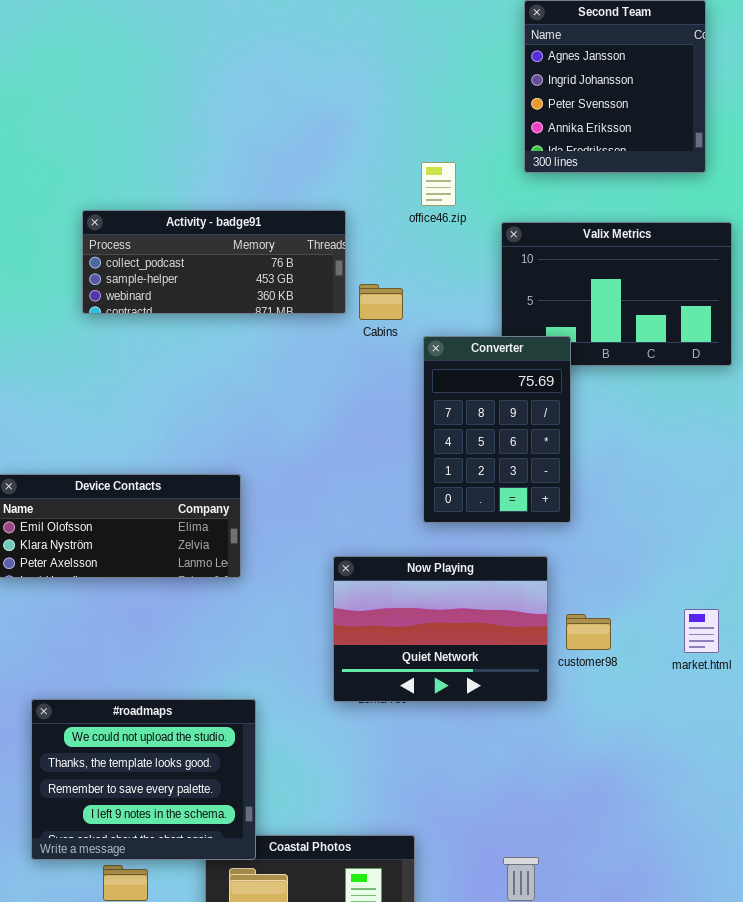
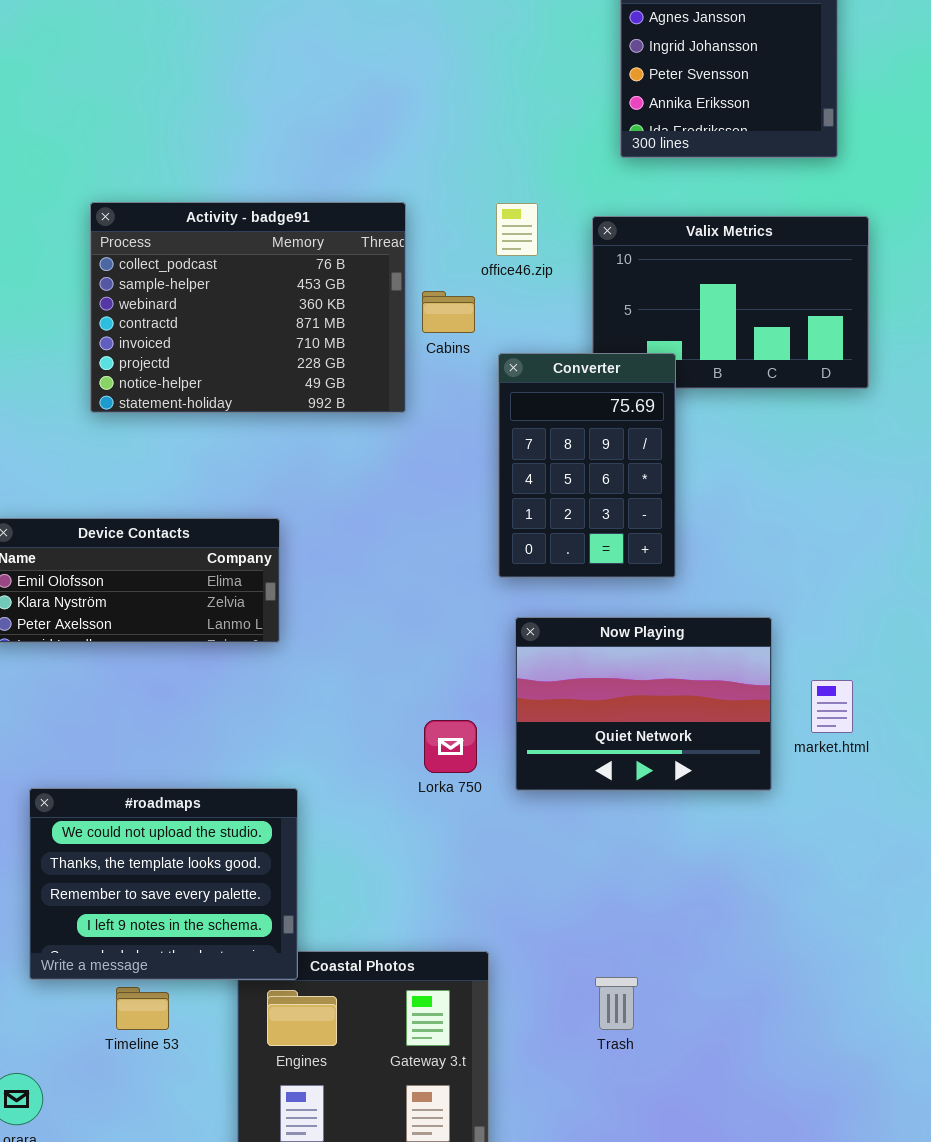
office46.zip: [421,162,456,206] -> [496,203,538,256], moved
Activity - badge91: [82,210,346,314] -> [90,202,406,413], resized
Now Playing: [333,556,548,702] -> [515,617,772,791], moved

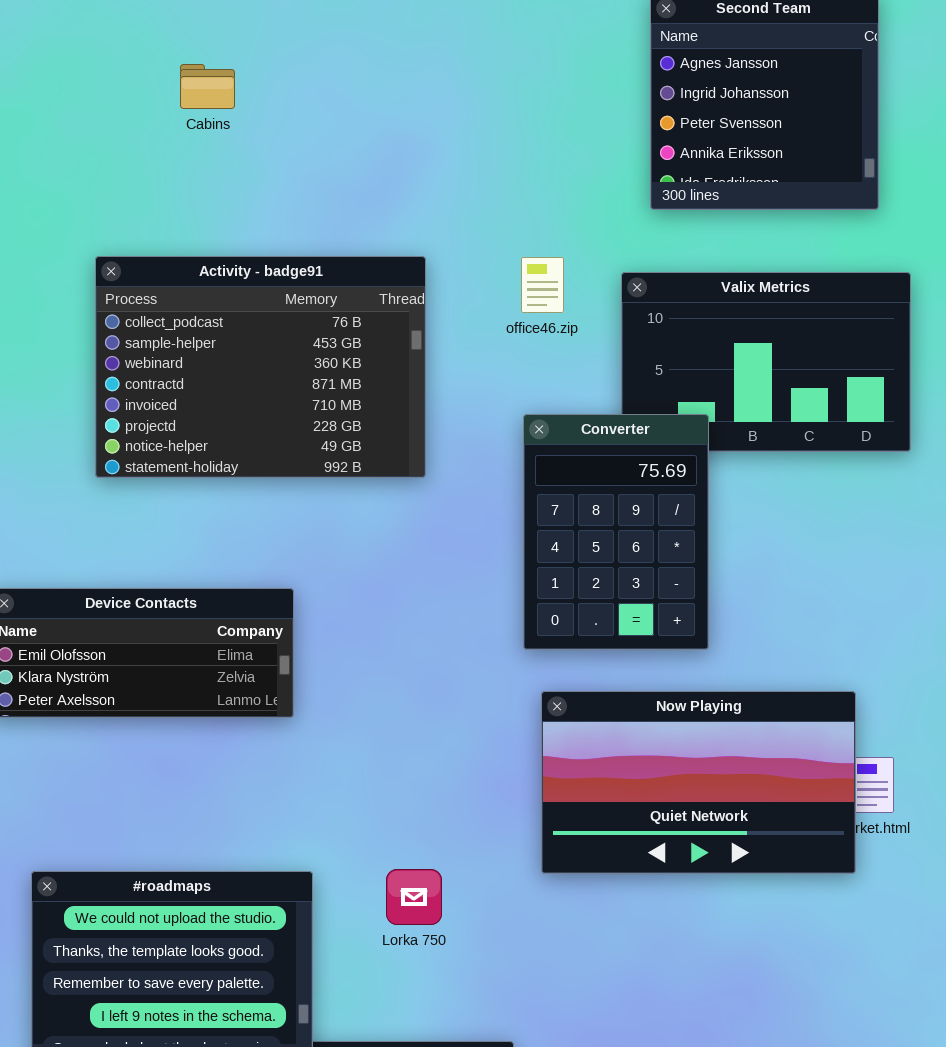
Cabins: [422,291,475,333] -> [180,64,235,109], moved
Now Playing: [515,617,772,791] -> [541,691,856,874], resized
Lorka 750: [424,720,477,773] -> [386,869,442,925], moved

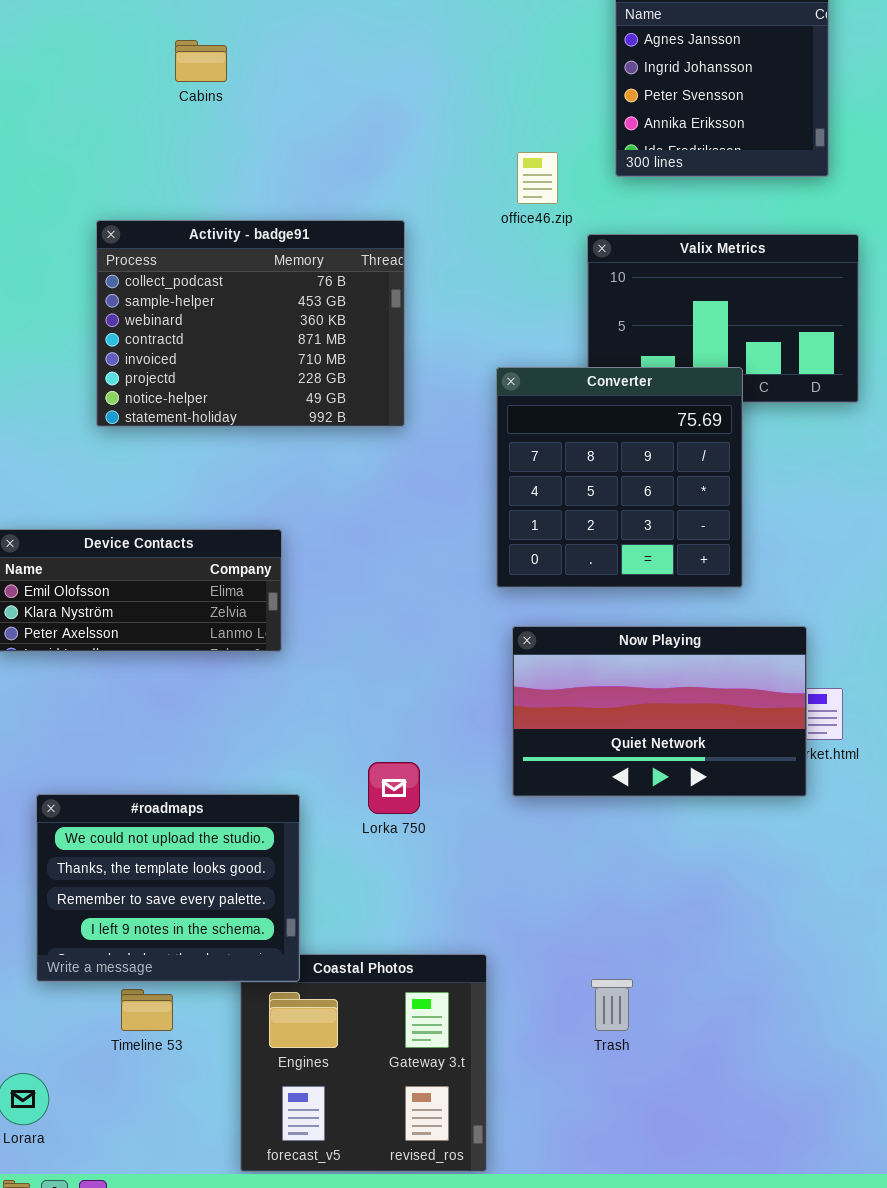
office46.zip: [521,257,564,313] -> [517,152,558,204], moved
Converter: [523,414,709,650] -> [496,367,743,588], resized
Lorka 750: [386,869,442,925] -> [368,762,420,814], moved

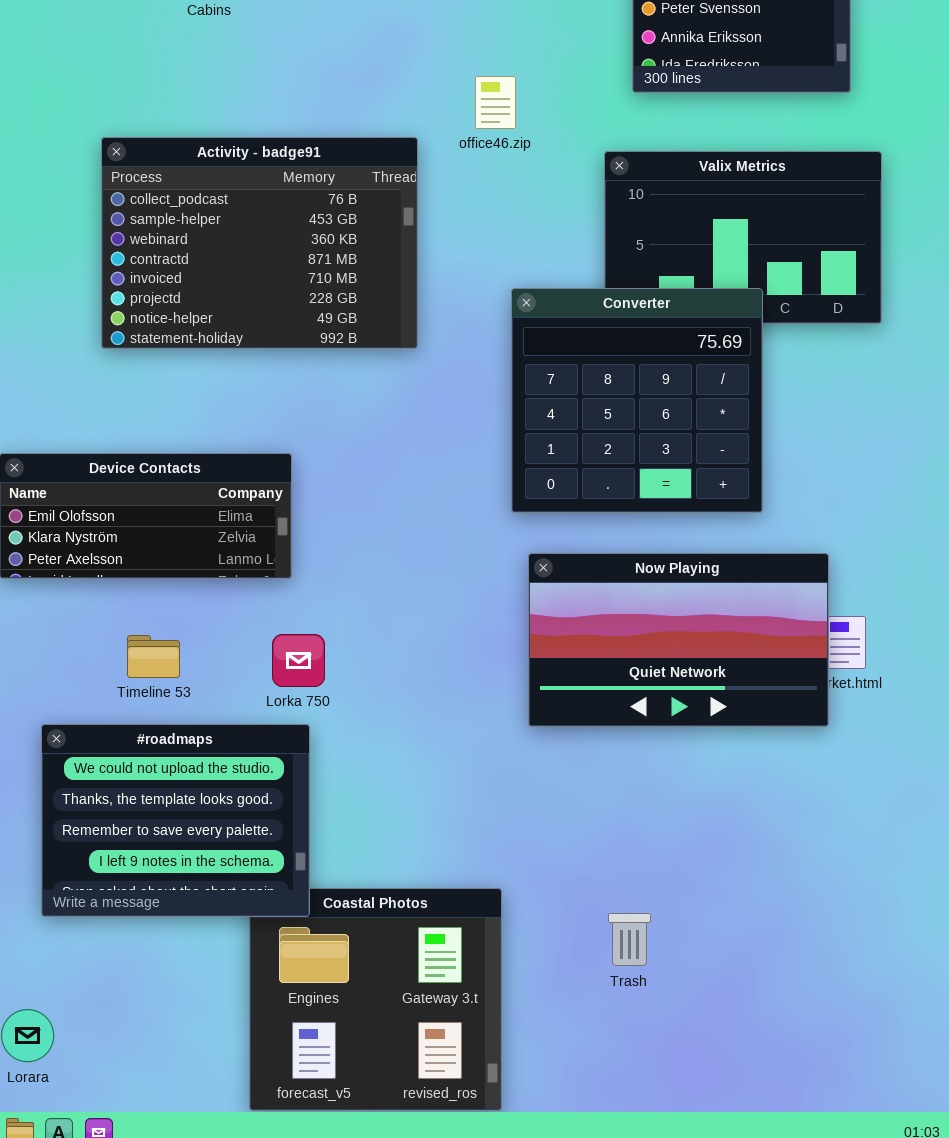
office46.zip: [517,152,558,204] -> [475,76,516,129], moved
Lorka 750: [368,762,420,814] -> [272,634,325,687], moved
Timeline 53: [121,989,173,1031] -> [127,635,180,678], moved

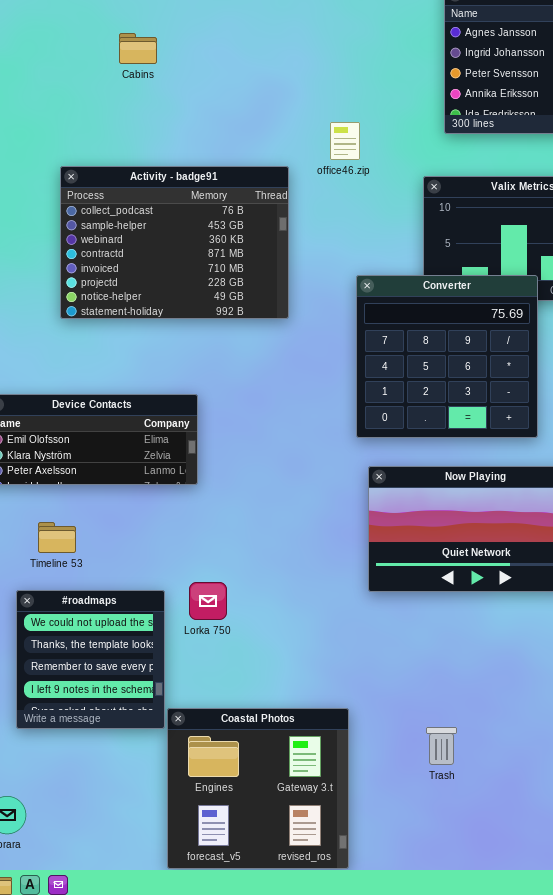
Lorka 750: [272,634,325,687] -> [189,582,227,620], moved
Timeline 53: [127,635,180,678] -> [38,522,76,553], moved
#roadmaps: [41,724,310,917] -> [16,590,165,729], resized

